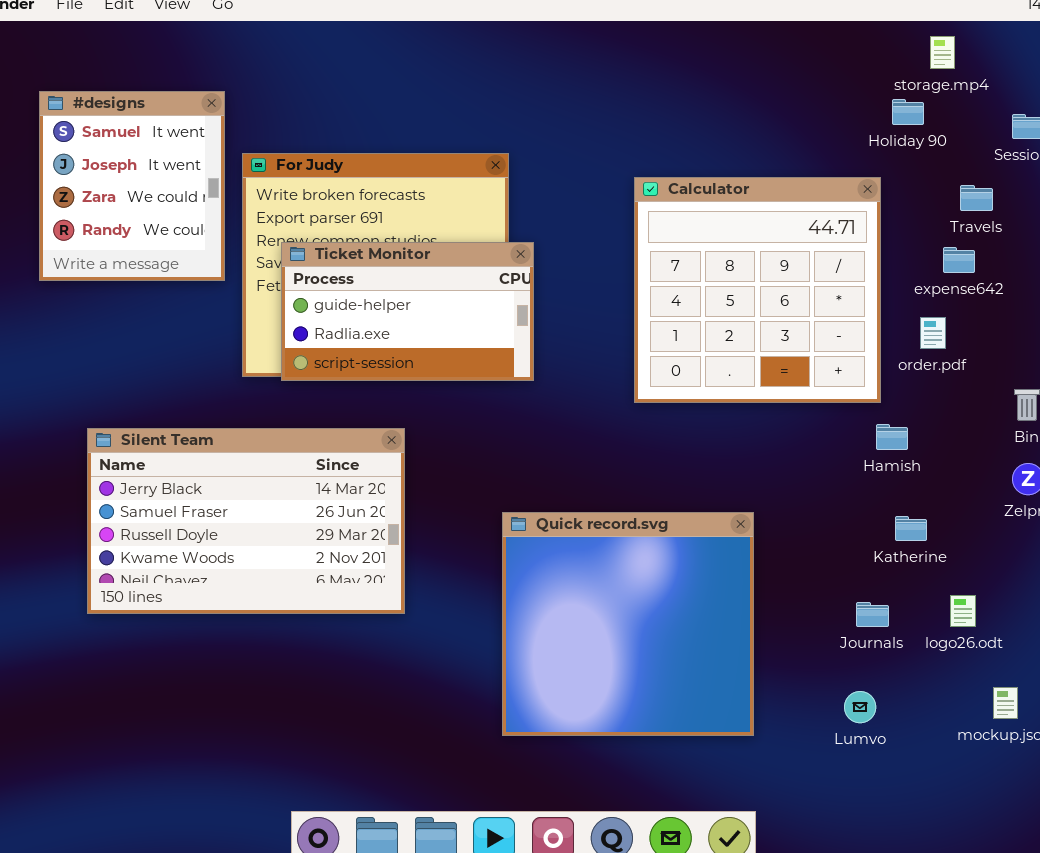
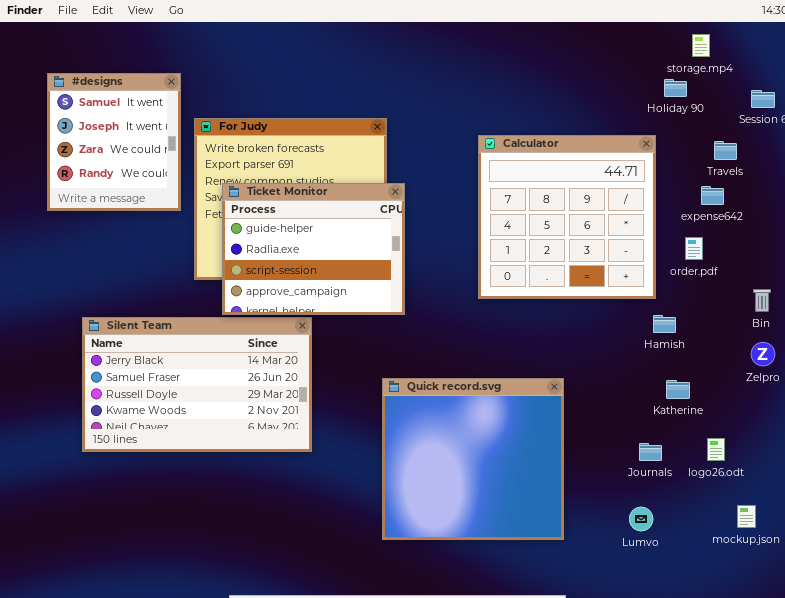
Ticket Monitor: [281,242,534,381] -> [222,183,405,315], resized

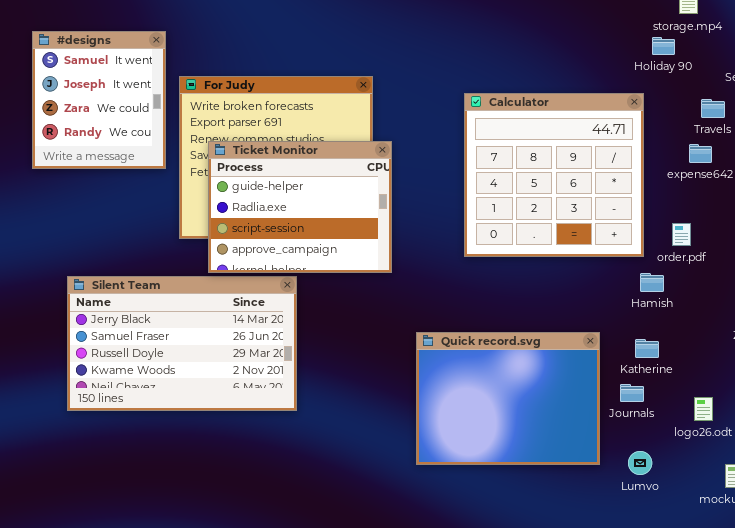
order.pdf: [685,237,703,260] -> [672,223,691,246], moved
Quick record.svg: [382,378,564,540] -> [416,332,600,465], moved, resized
Katherine: [666,380,690,399] -> [635,339,659,358], moved
Journals: [639,443,662,461] -> [620,384,644,402], moved
Lumvo: [629,507,653,531] -> [628,451,652,475], moved

